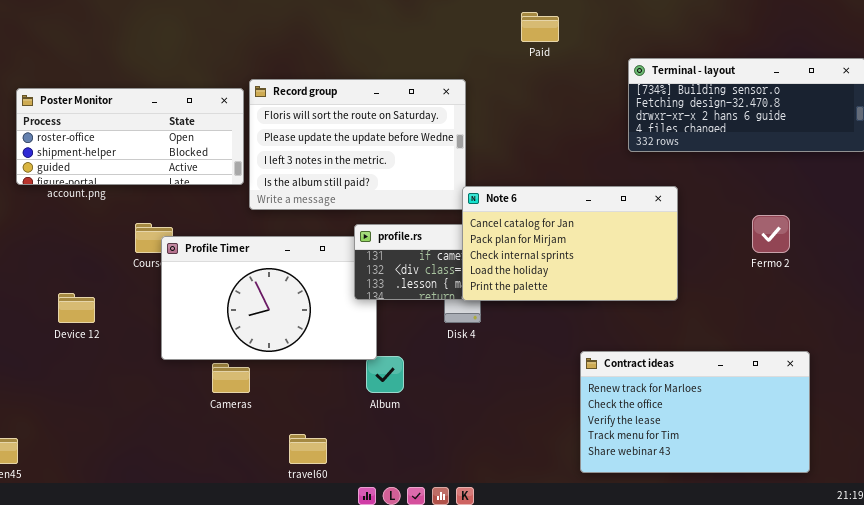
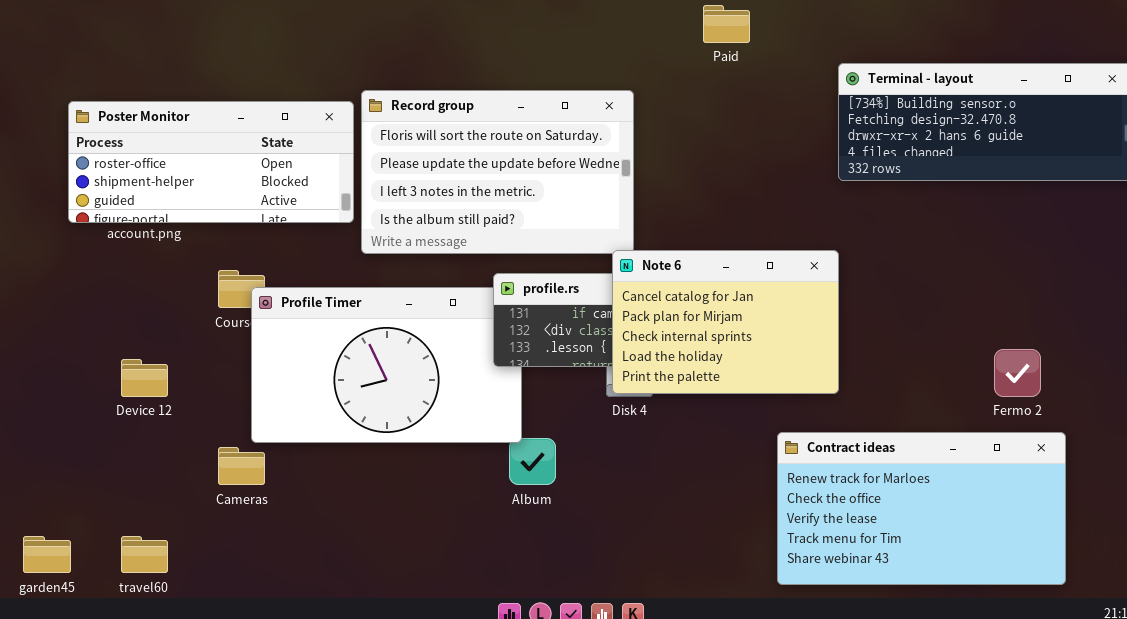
Note 6: [462,186,678,301] -> [612,250,839,394], moved, resized
Fermo 2: [752,215,790,253] -> [994,349,1041,397], moved
Cameras: [212,363,250,393] -> [218,447,265,485], moved
travel60: [289,434,327,464] -> [121,536,168,573], moved

